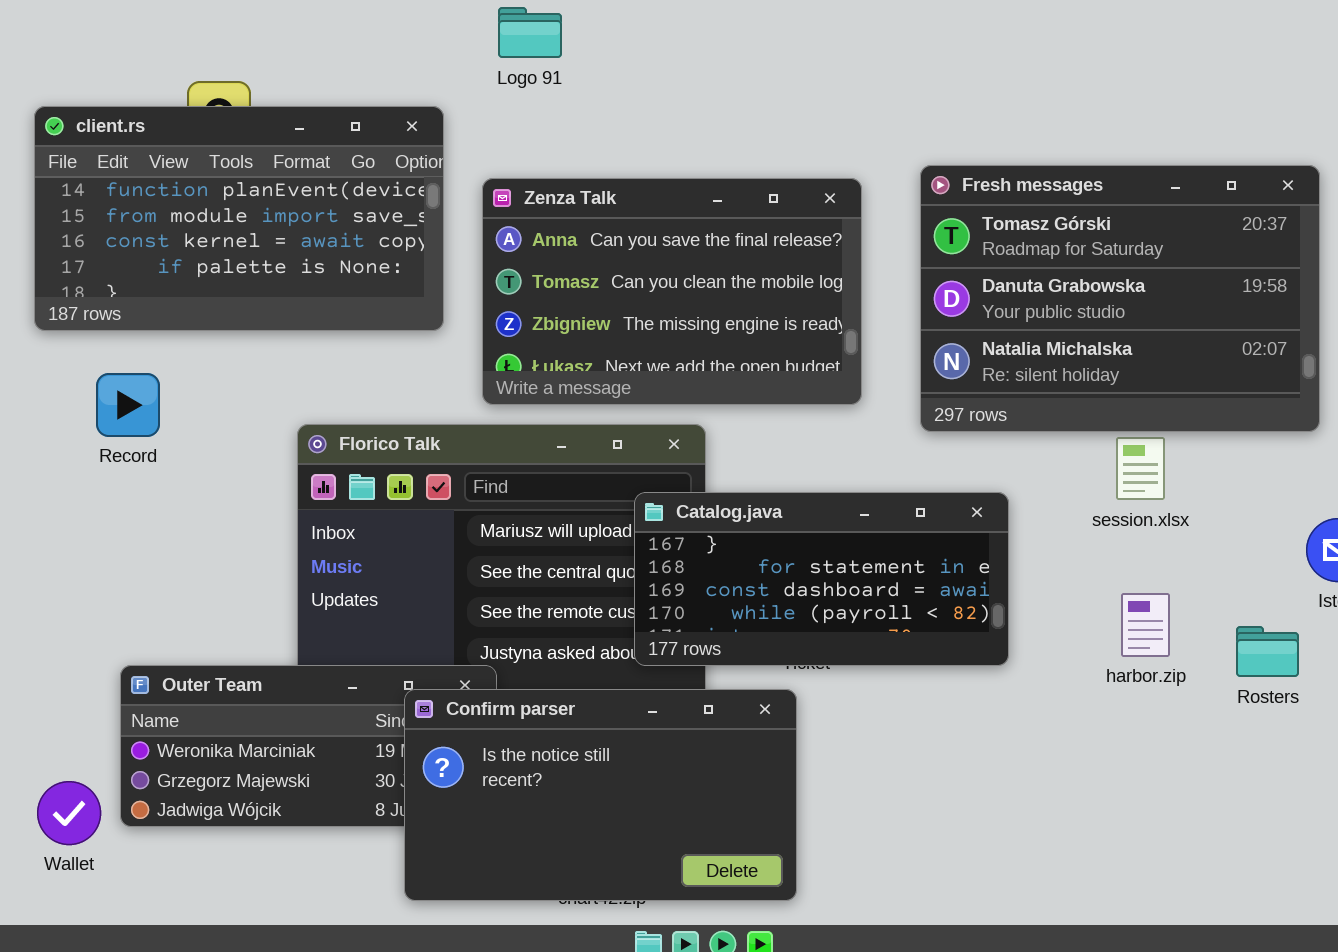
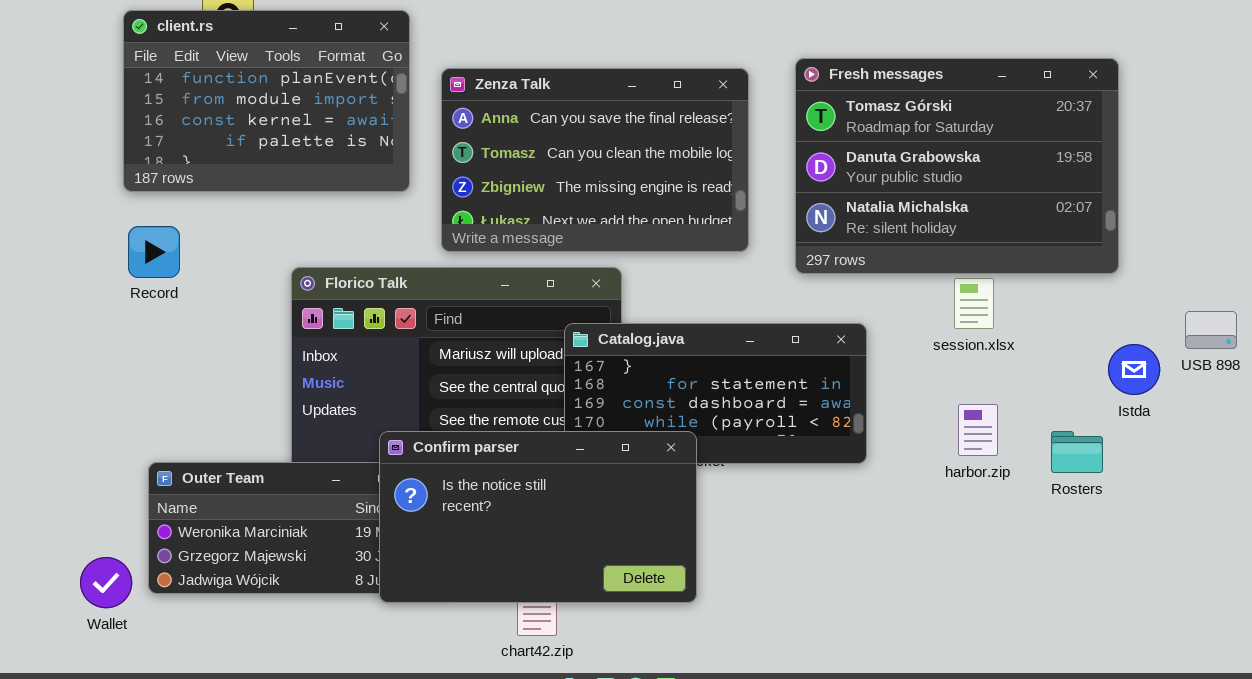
client.rs: [34,106,444,331] -> [123,10,410,192], resized
Confirm parser: [404,689,797,901] -> [379,431,697,603], moved

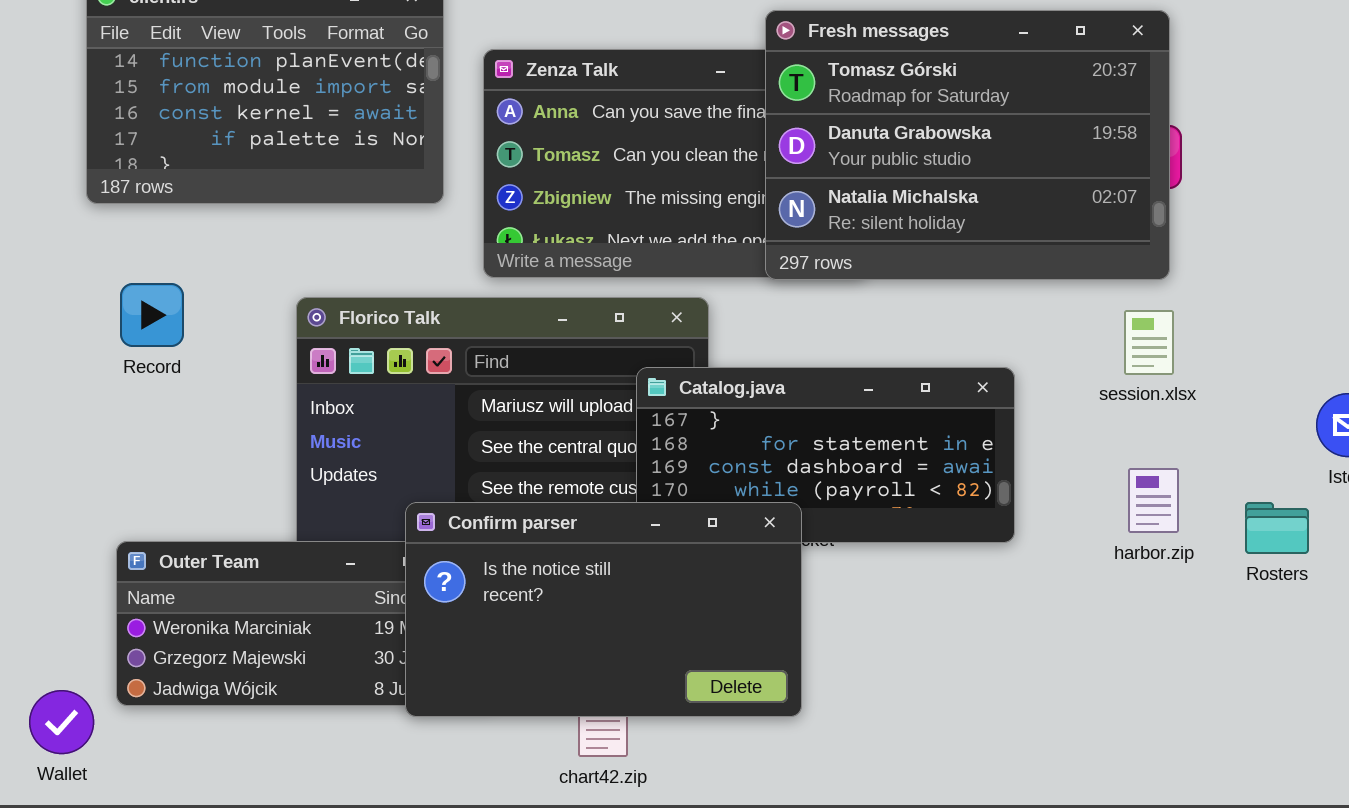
Fresh messages: [795,58,1119,274] -> [765,10,1170,280], moved
Record: [128,226,180,278] -> [120,283,184,347], moved
Wallet: [80,557,132,608] -> [29,690,94,754], moved

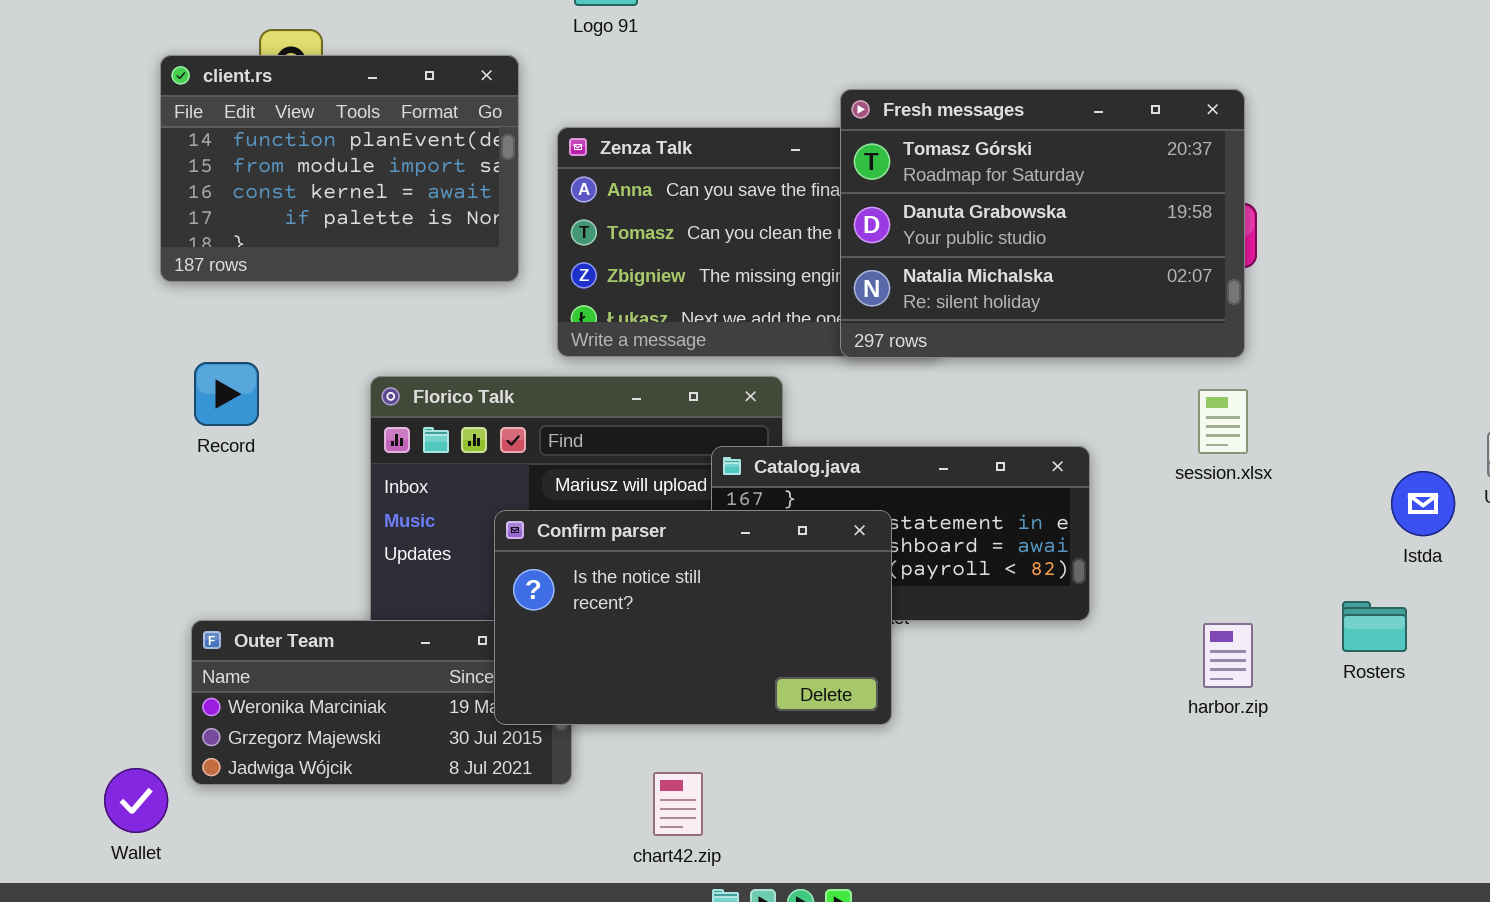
harbor.zip: [1128,468,1179,533] -> [1203,623,1253,688], moved
Confirm parser: [405,502,802,717] -> [494,510,892,725], moved
Rosters: [1245,502,1309,554] -> [1342,601,1407,652], moved

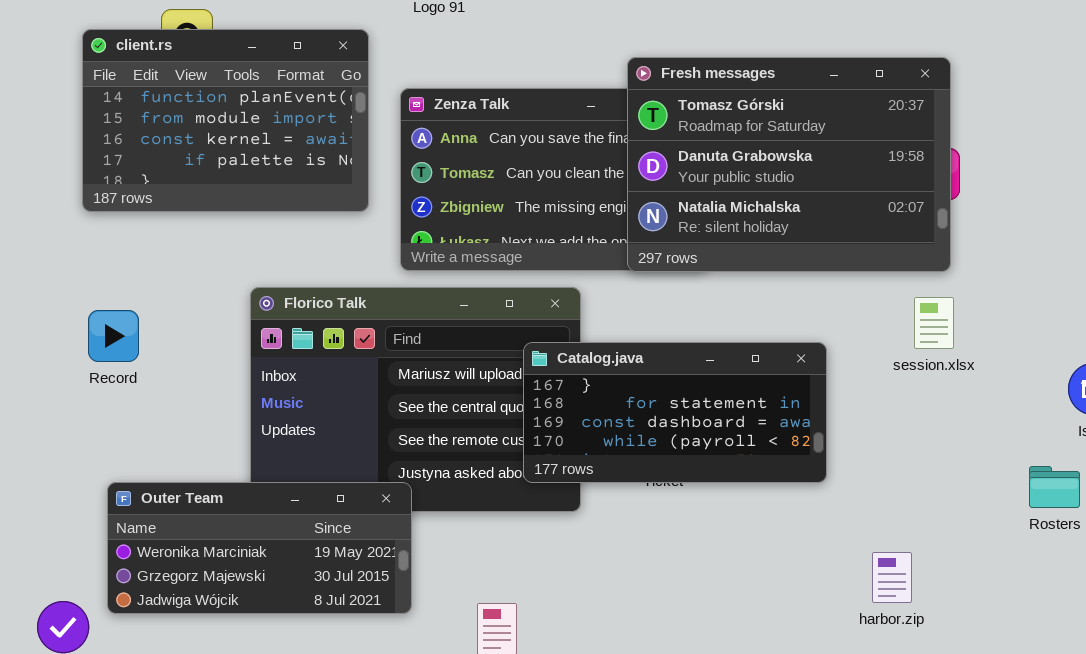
Record: [194,362,259,426] -> [88,310,139,362], moved
Confirm parser: [494,510,892,725] -> none, closed
harbor.zip: [1203,623,1253,688] -> [872,552,912,603], moved

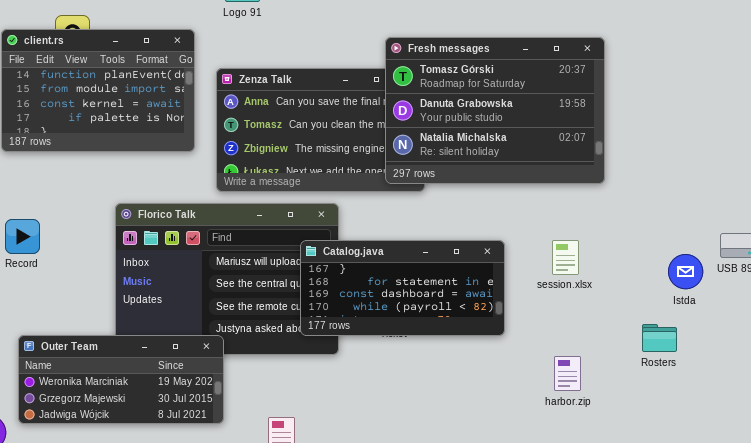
Fresh messages: [627,57,951,272] -> [385,37,605,184], moved
session.xlsx: [914,297,954,349] -> [552,240,579,275], moved
harbor.zip: [872,552,912,603] -> [554,356,581,391], moved

